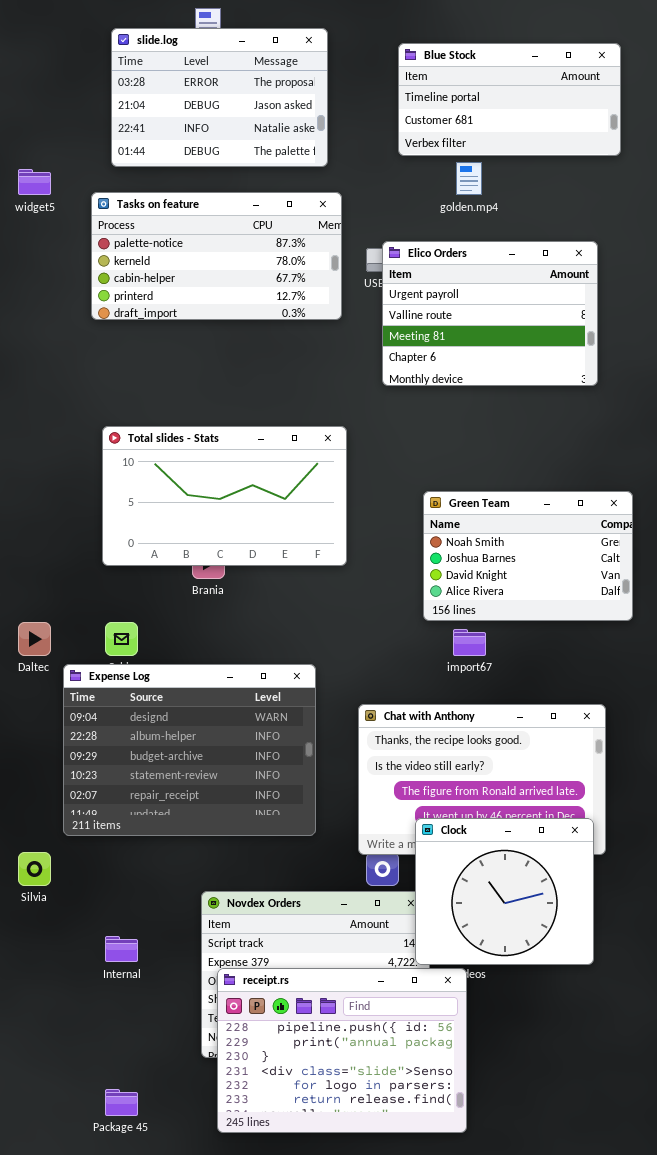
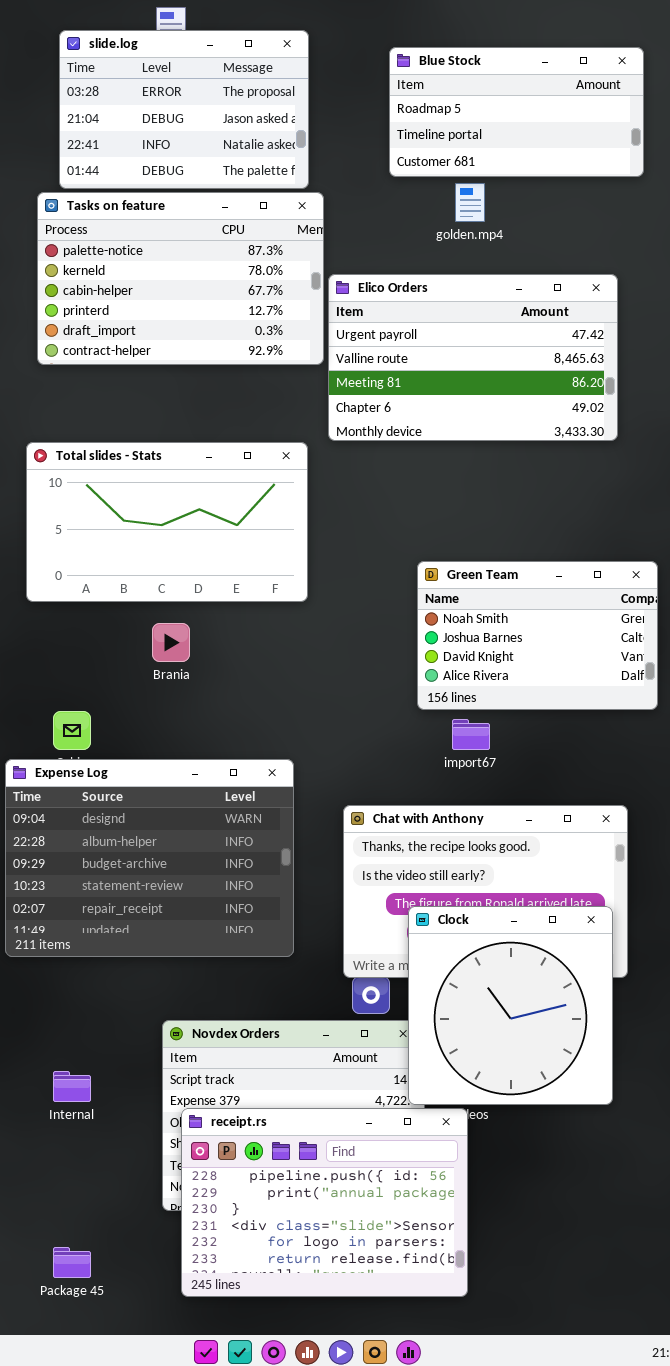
Blue Stock: [398,43,621,156] -> [389,47,644,177], scrolled up 1 row
Tasks on feature: [91,192,342,320] -> [37,192,324,365], resized
Elico Orders: [382,241,598,386] -> [328,274,618,441], resized
Total slides - Stats: [102,426,347,566] -> [26,442,308,602], moved
Clock: [415,818,594,965] -> [408,906,613,1105], resized

